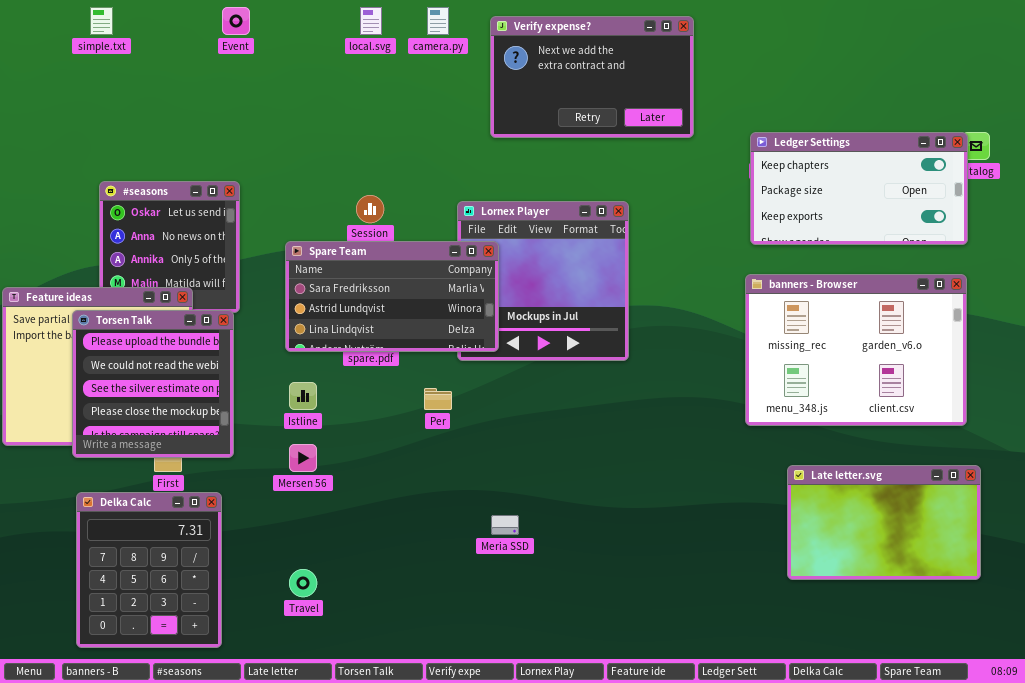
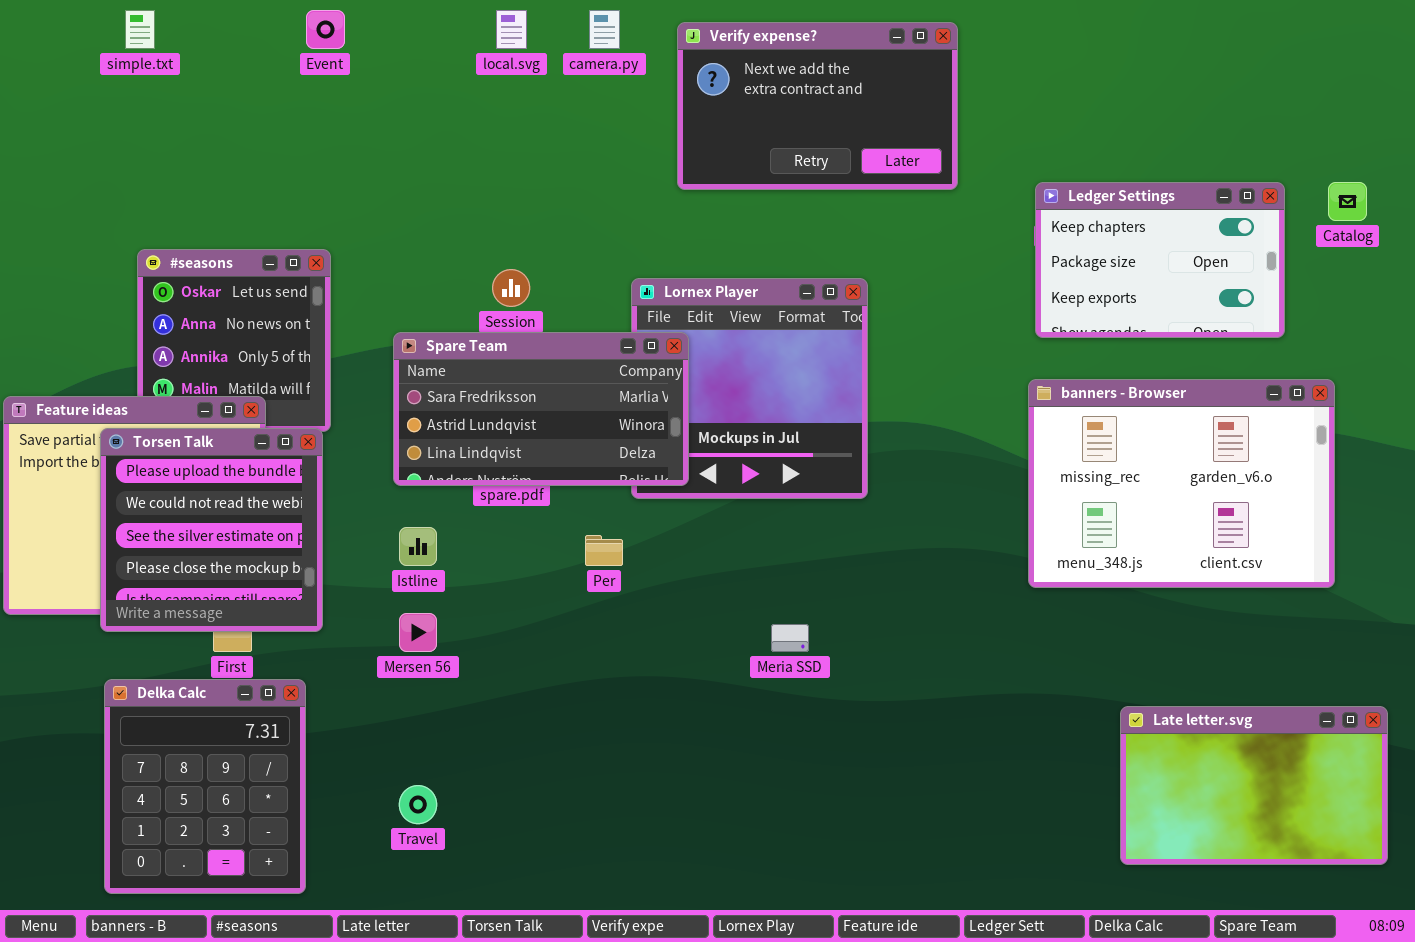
Ledger Settings: [750,132,968,245] -> [1035,182,1285,338], resized
Late letter.svg: [787,465,981,580] -> [1120,706,1388,865], moved
Meria SSD: [491,515,519,535] -> [771,624,809,652], moved

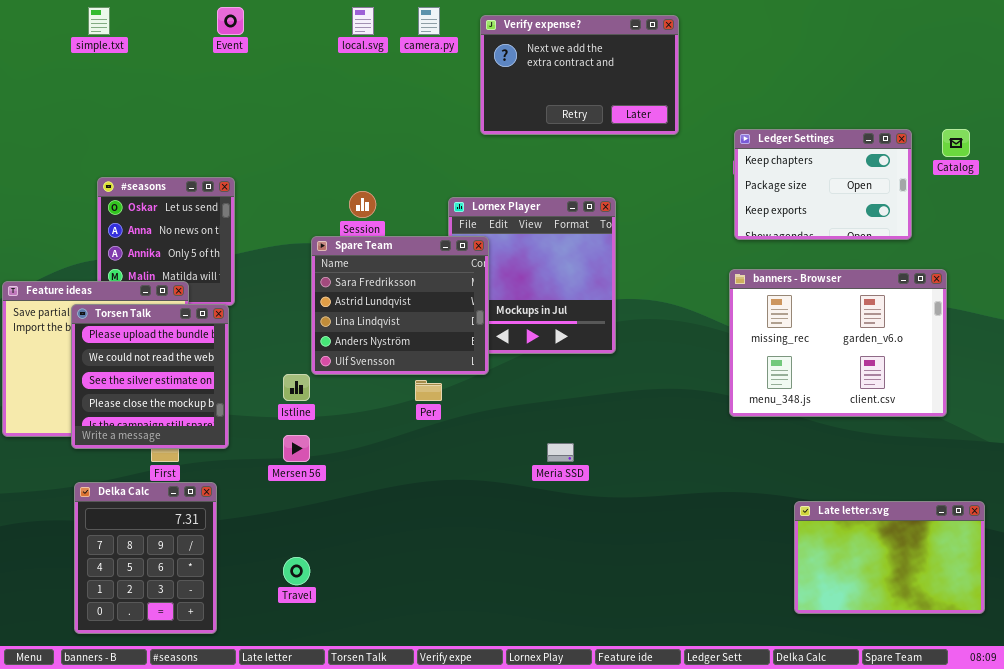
Spare Team: [393,332,689,486] -> [311,236,489,375], resized

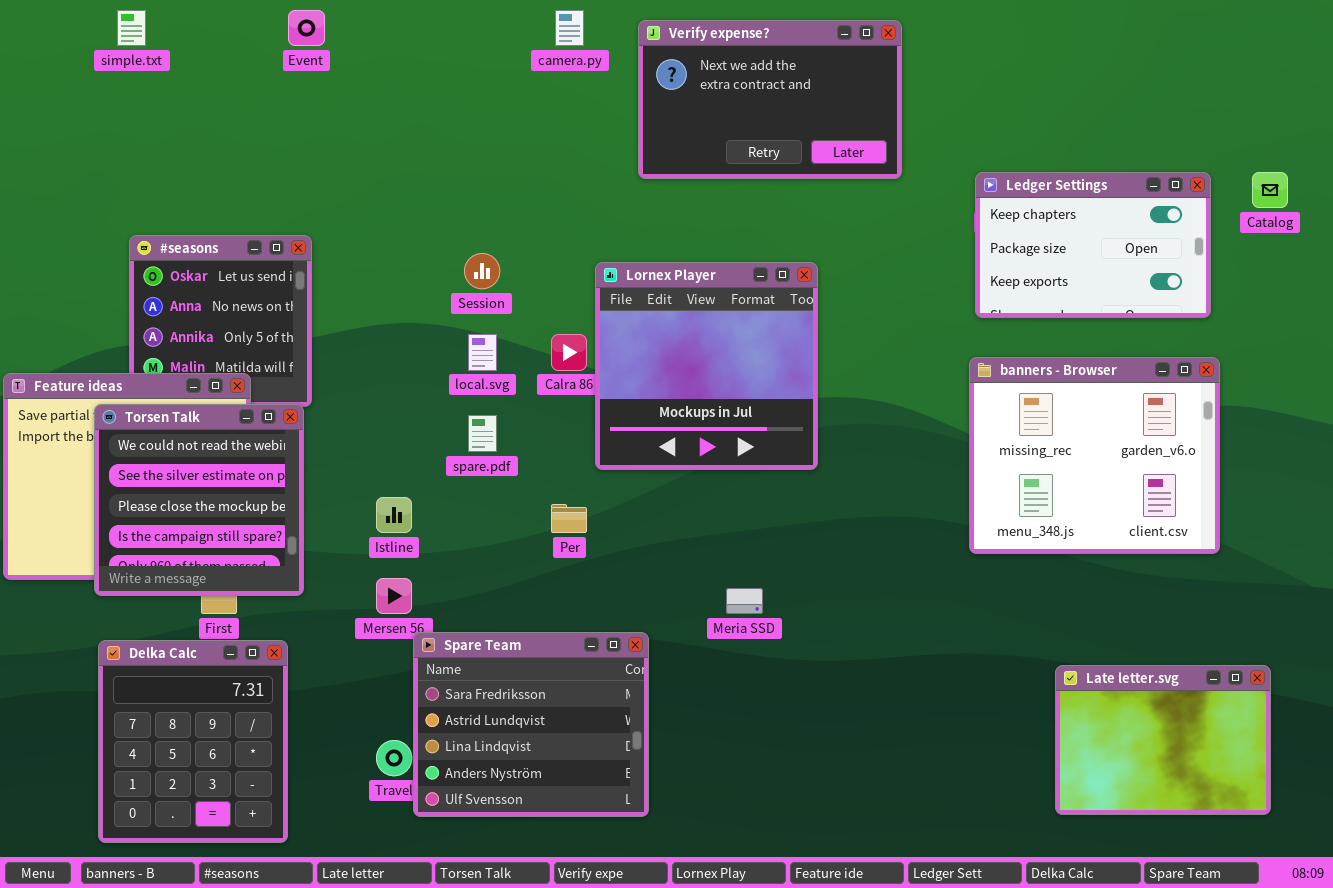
local.svg: [352,7,374,35] -> [468,334,497,371], moved
Spare Team: [311,236,489,375] -> [413,632,649,817], moved
banners - Browser: [729,269,947,417] -> [969,357,1220,554], resized
Torsen Talk: [71,304,229,449] -> [94,404,304,596], scrolled down 1 row
Late letter.svg: [794,501,985,614] -> [1055,665,1271,815], resized

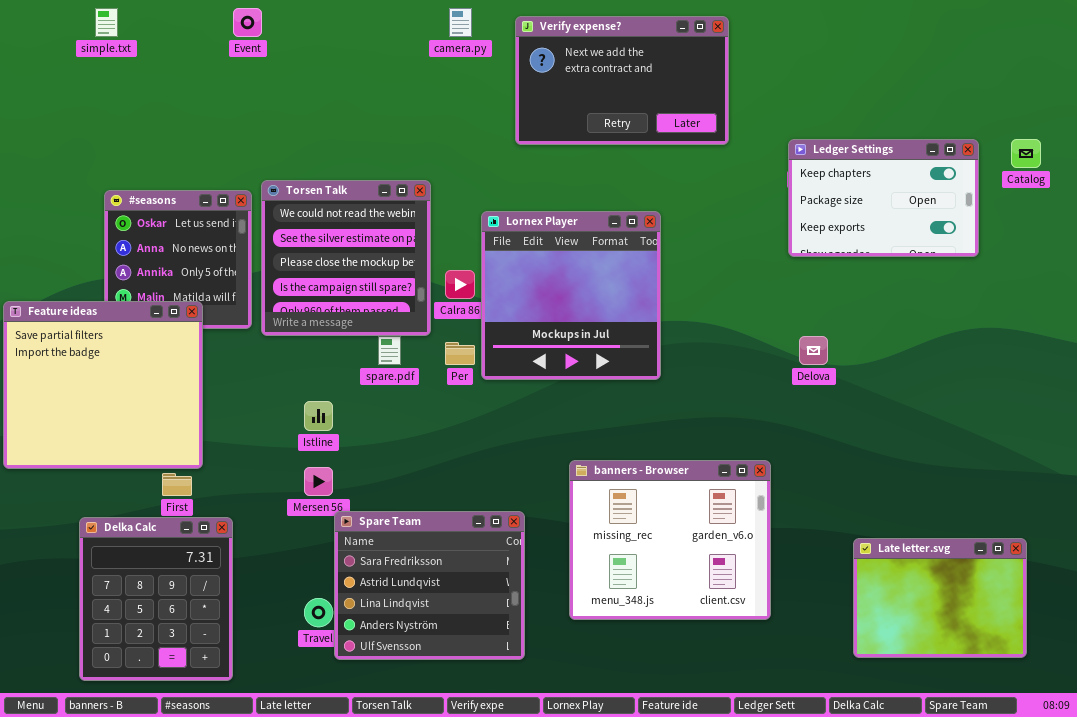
banners - Browser: [969,357,1220,554] -> [569,460,771,620], moved
Torsen Talk: [94,404,304,596] -> [261,180,431,336], moved
Per: [551,504,587,533] -> [445,342,475,365], moved

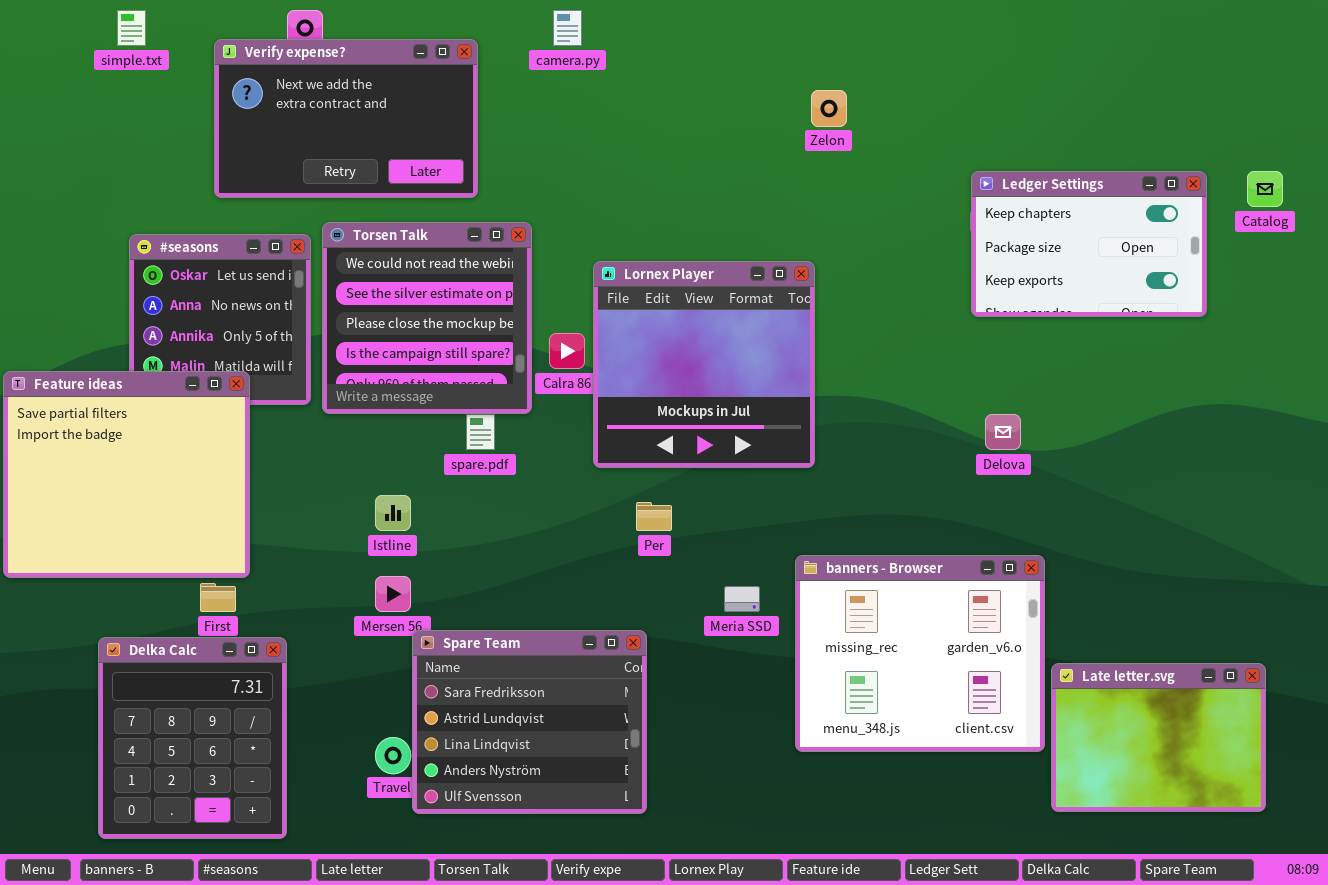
Verify expense?: [515,16,729,145] -> [214,39,478,198], moved
Per: [445,342,475,365] -> [636,502,672,531], moved
banners - Browser: [569,460,771,620] -> [795,555,1045,752], moved

